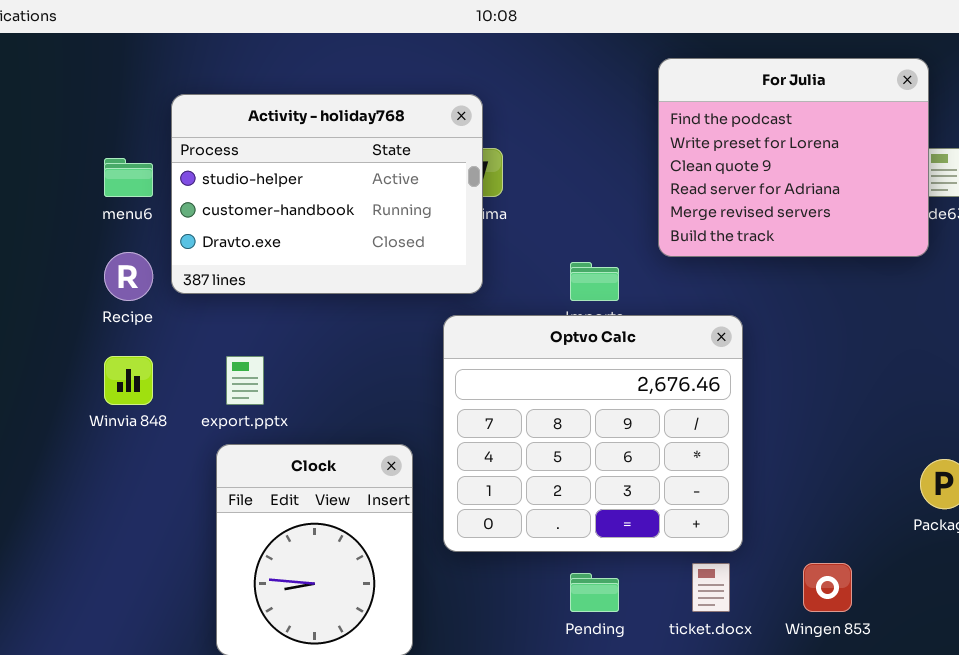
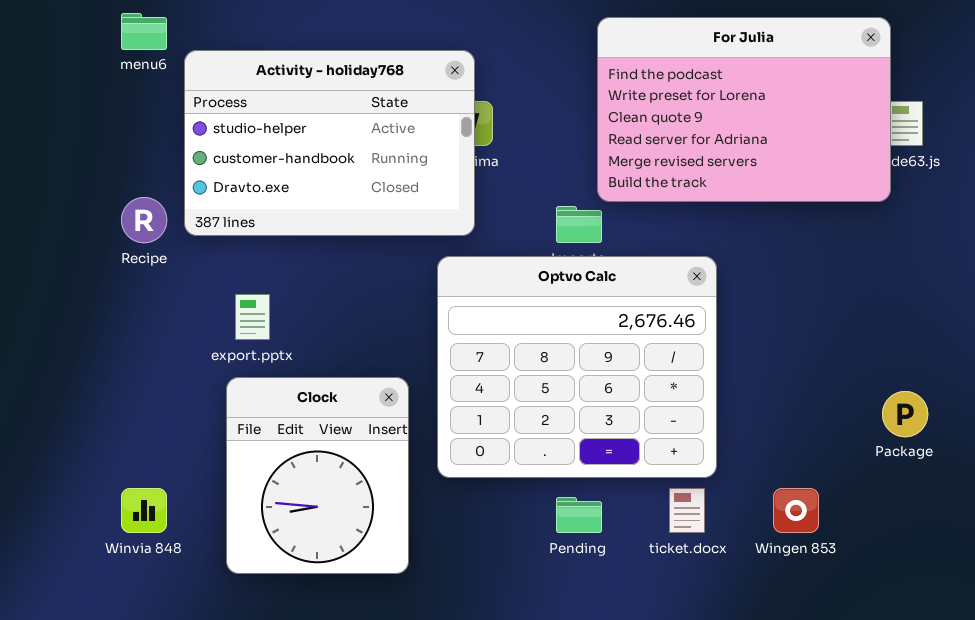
For Julia: [658,58,929,257] -> [597,17,891,202], resized
menu6: [104,158,153,197] -> [121,13,167,50], moved
Winvia 848: [104,356,153,405] -> [121,488,167,533], moved

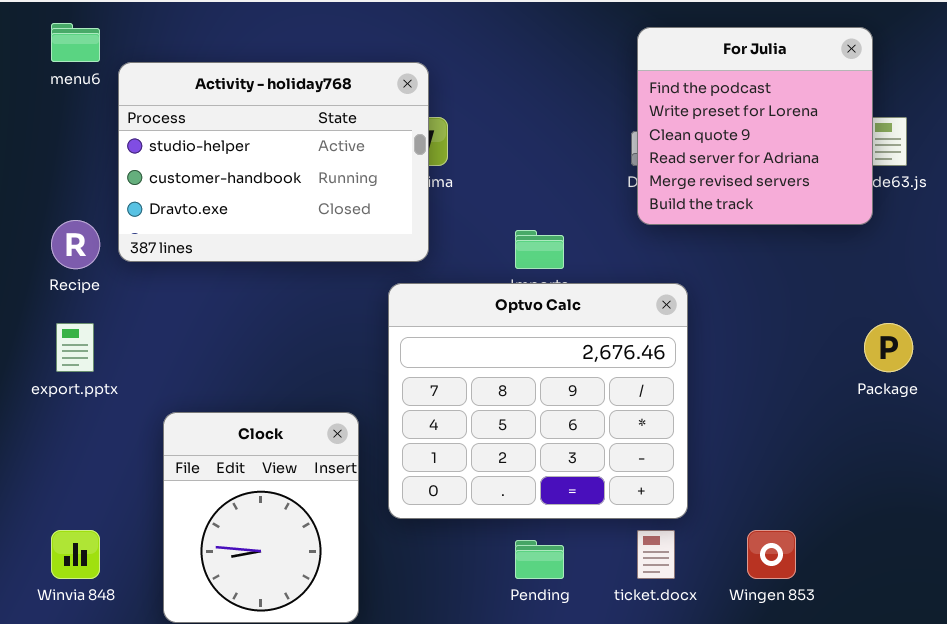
For Julia: [597,17,891,202] -> [637,27,873,225], resized
export.pptx: [235,294,270,340] -> [56,323,94,372], moved
Package: [882,391,928,437] -> [864,323,913,372], moved

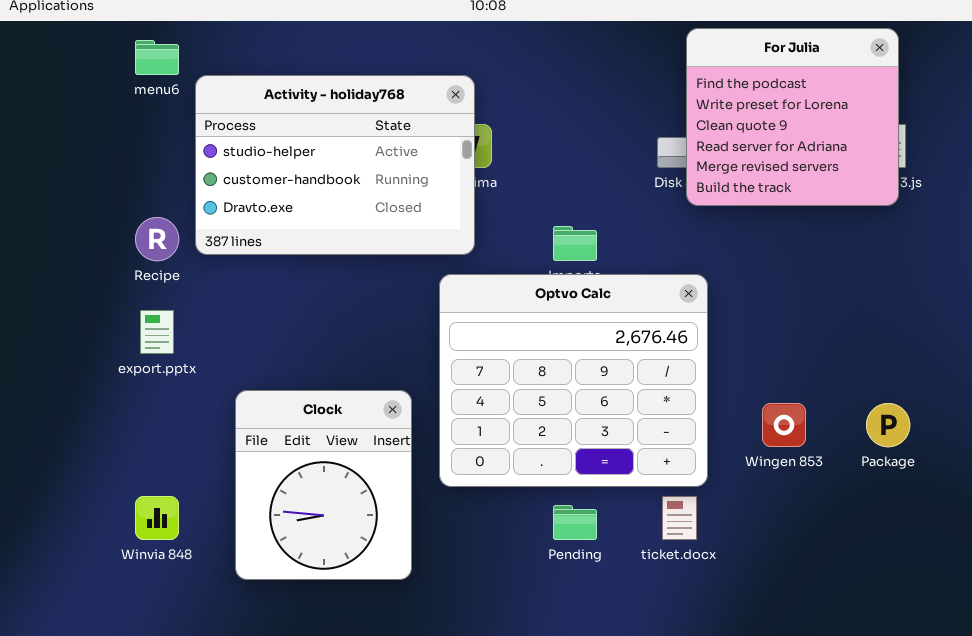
For Julia: [637,27,873,225] -> [686,28,899,206], moved
Package: [864,323,913,372] -> [866,403,910,447], moved
Wingen 853: [747,530,796,579] -> [762,403,806,447], moved

